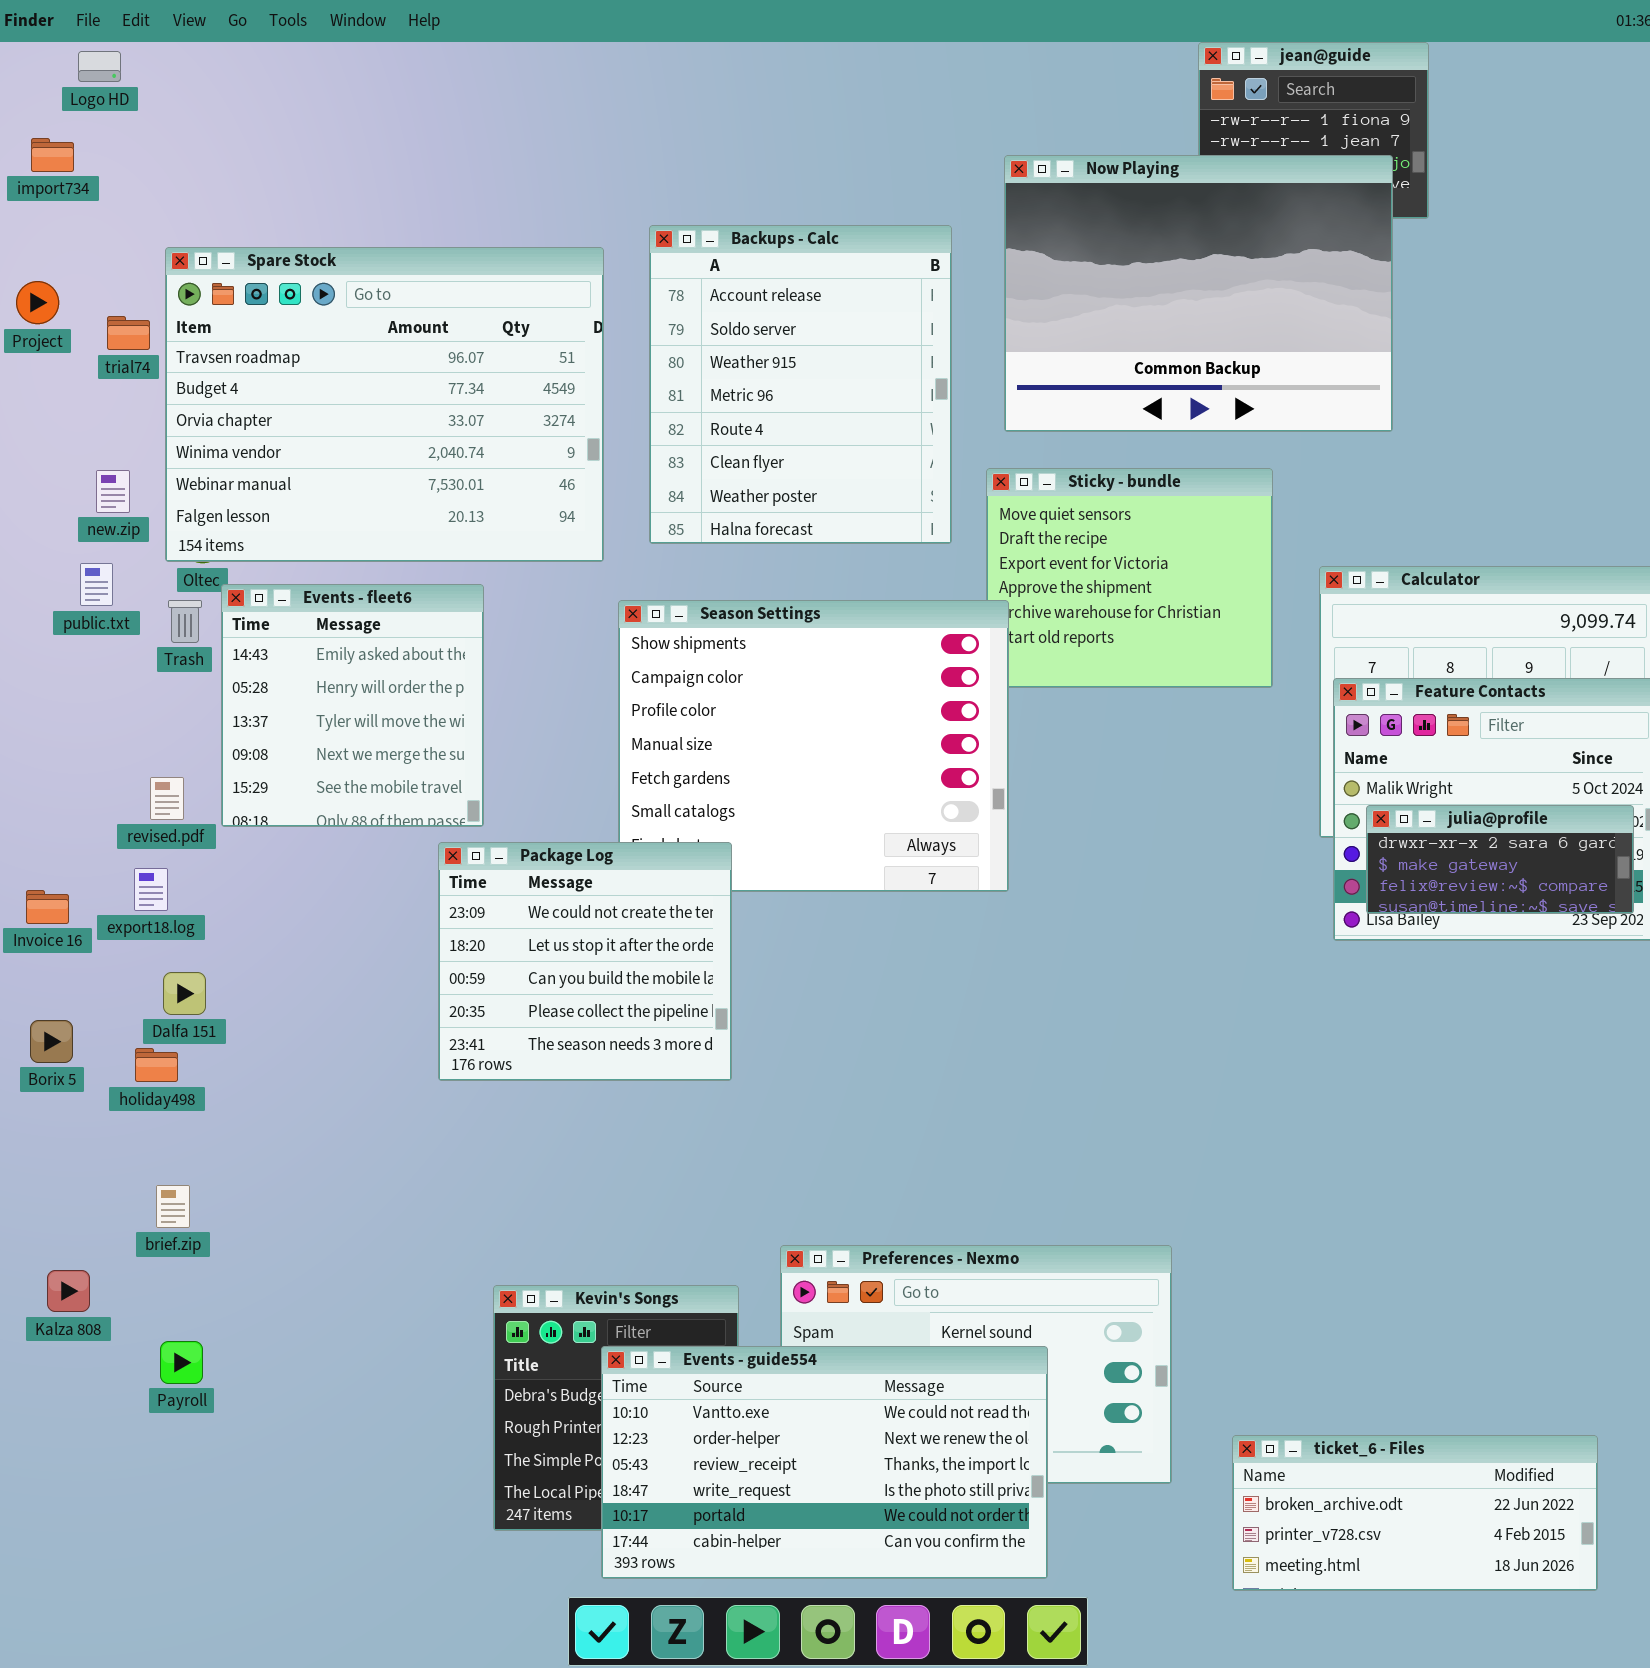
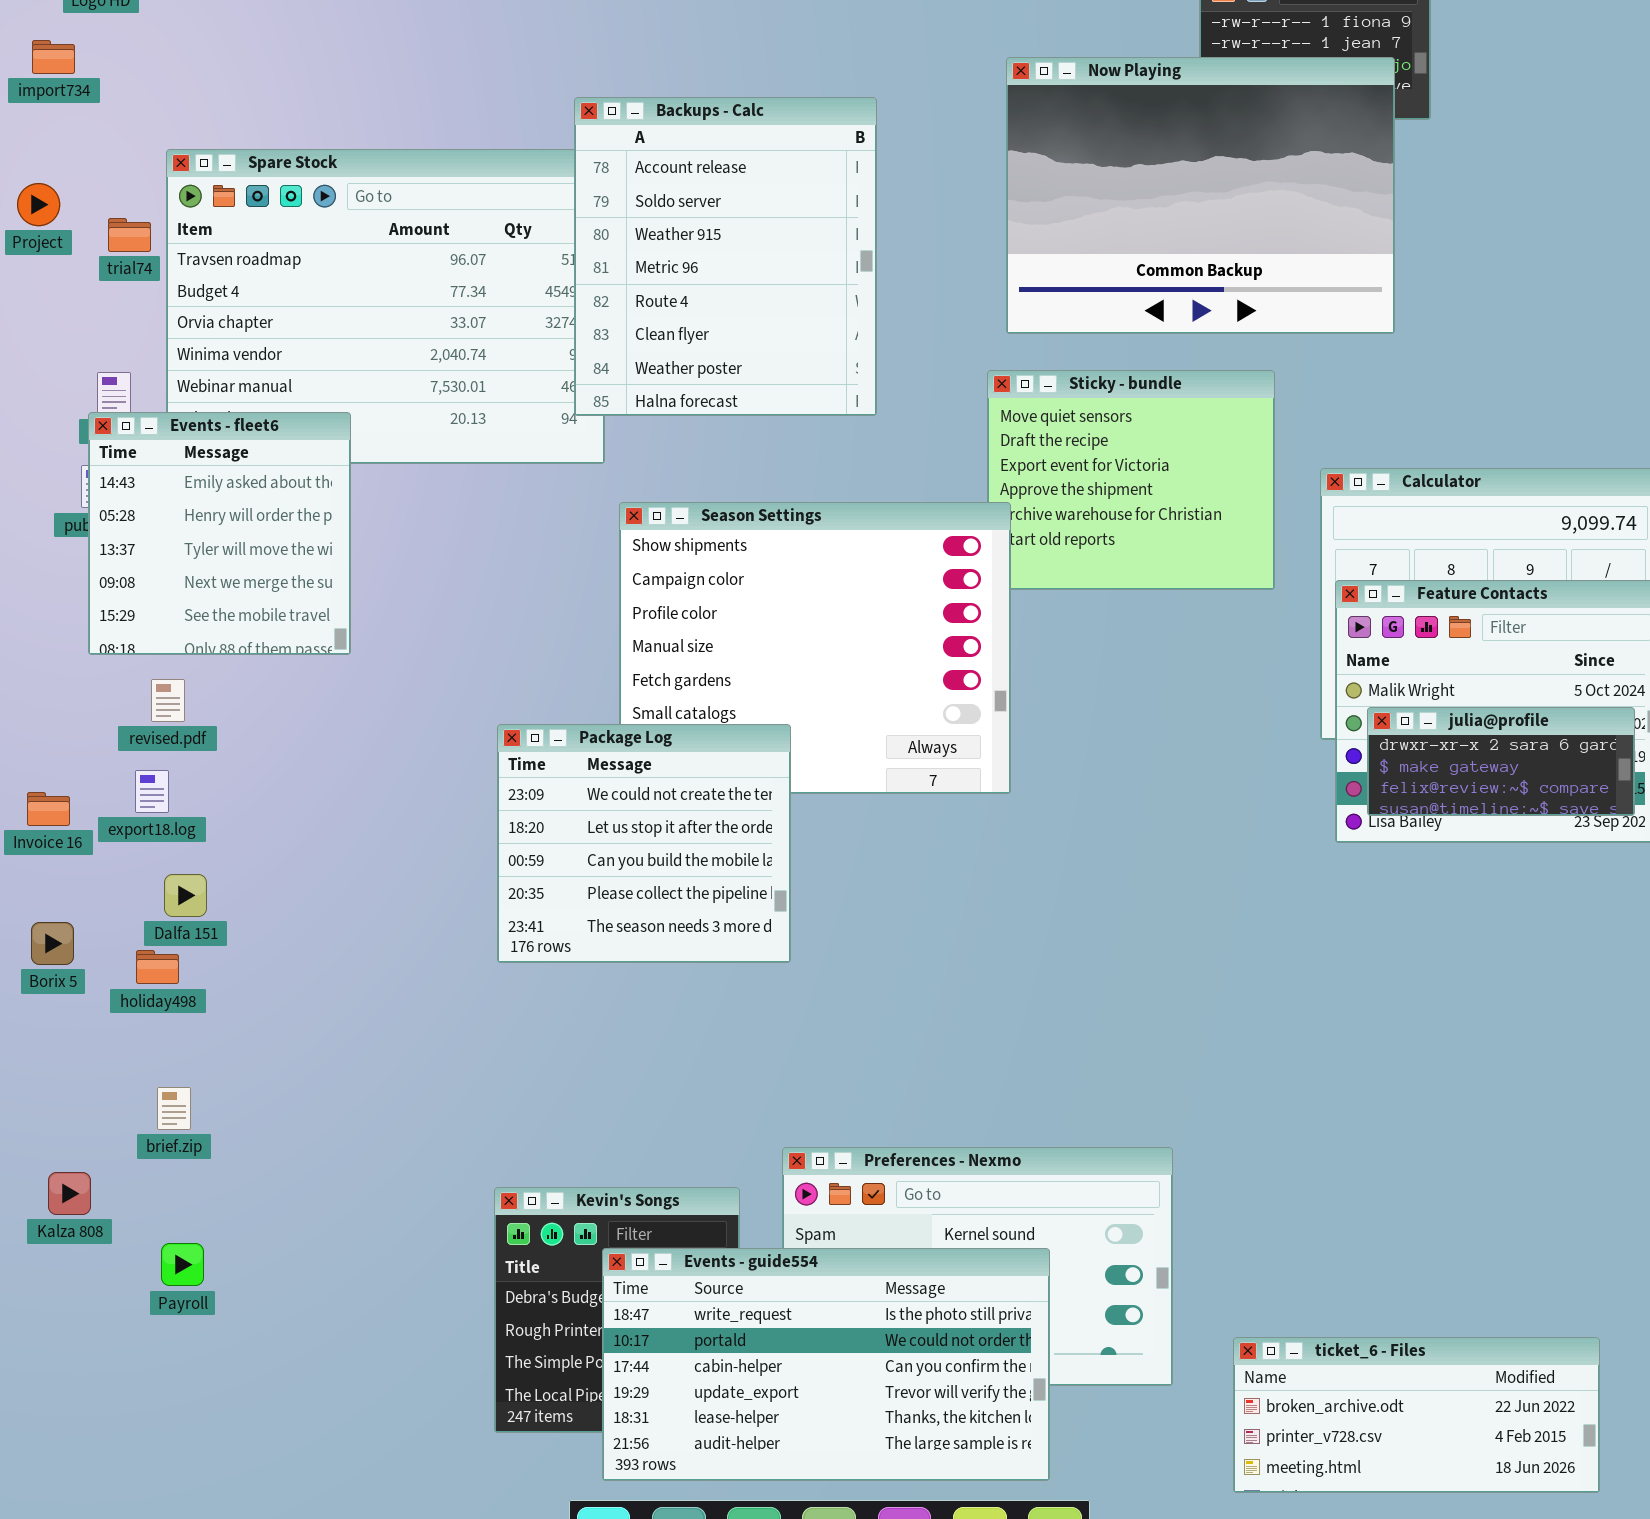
Backups - Calc: [649,225,952,544] -> [574,97,877,416], moved
Events - fleet6: [221,584,484,827] -> [88,412,351,655], moved
Package Log: [438,842,732,1081] -> [497,724,791,963], moved
Events - guide554: [601,1346,1048,1579] -> [602,1248,1050,1481], scrolled down 3 rows

